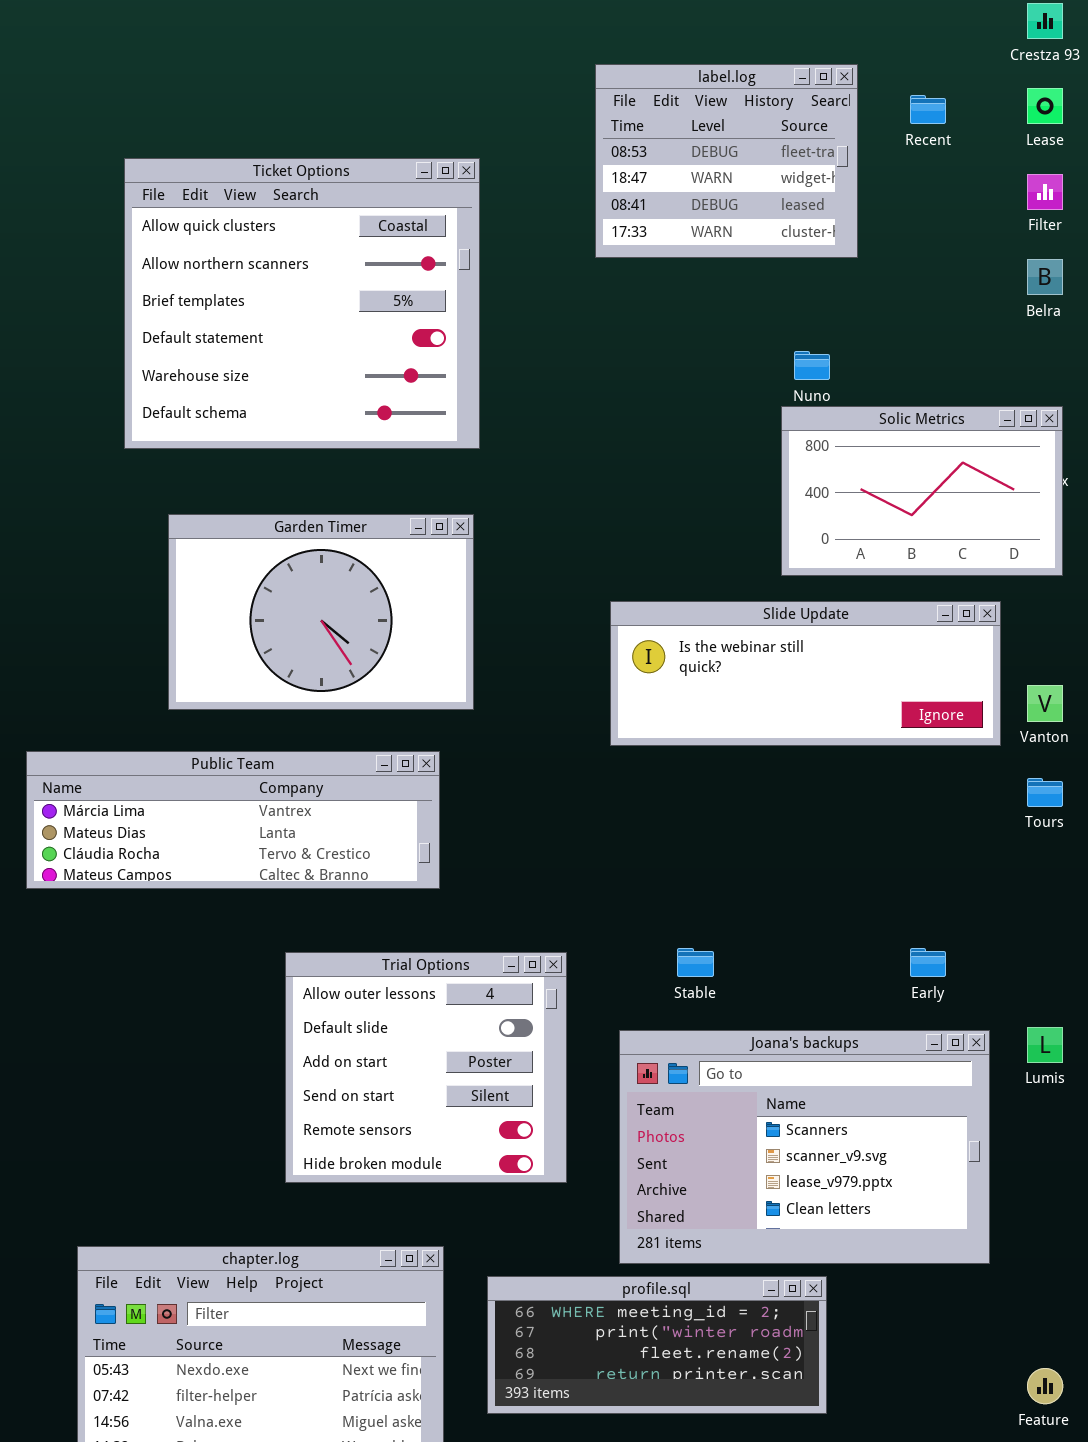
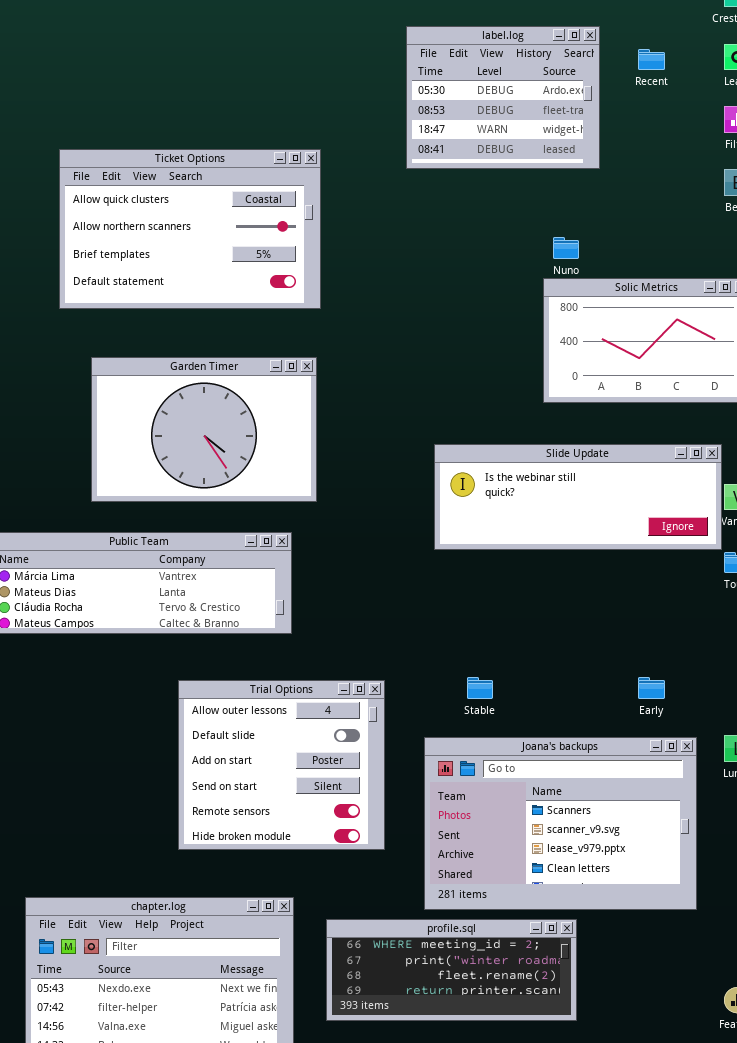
label.log: [595,64,858,258] -> [406,26,600,169], scrolled up 1 row
Ticket Options: [124,158,480,449] -> [59,149,321,309], resized
Slide Update: [610,601,1001,746] -> [434,444,722,550], moved

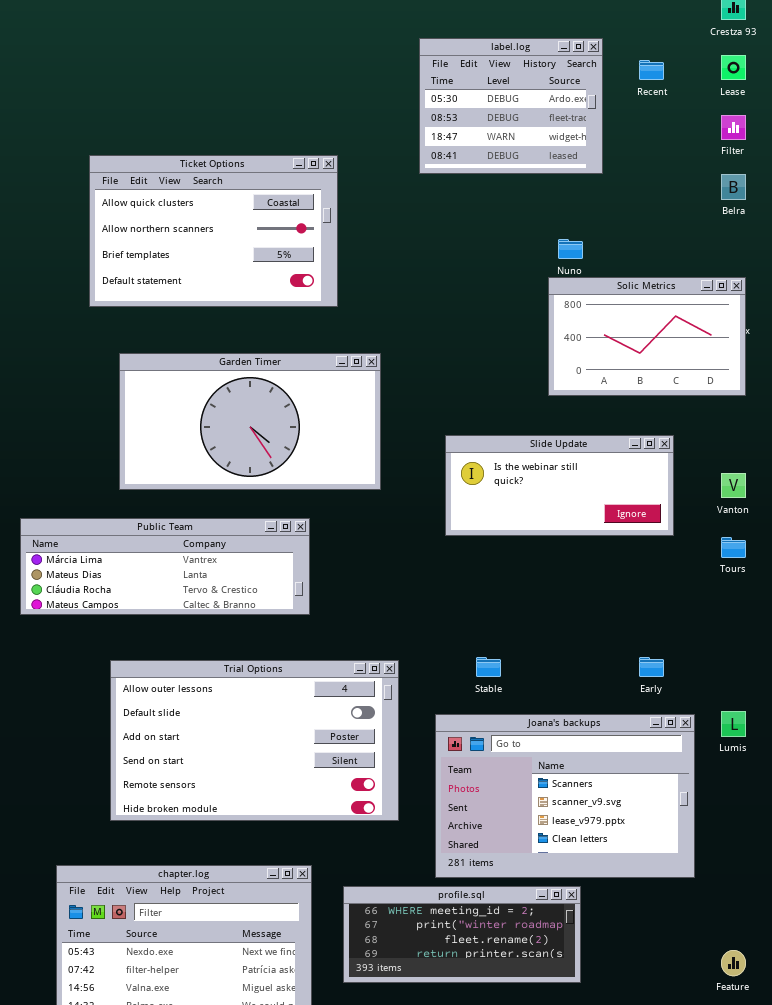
Garden Timer: [91,357,317,502] -> [119,353,381,490], resized
Slide Update: [434,444,722,550] -> [445,435,674,536], resized
Trial Options: [178,680,385,850] -> [110,660,399,821], resized

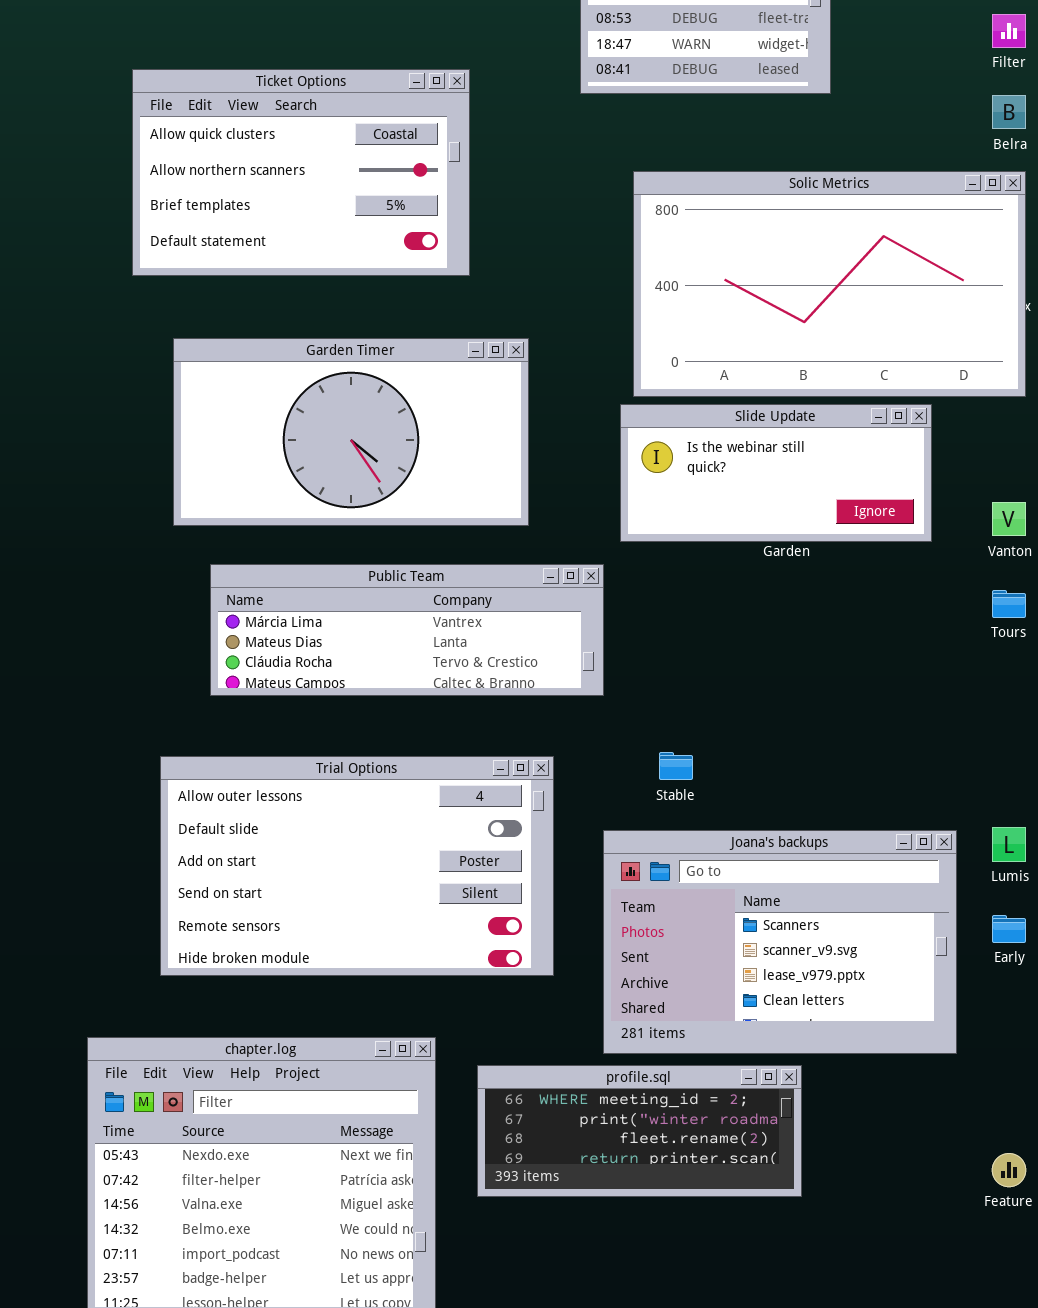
Solic Metrics: [548,277,746,396] -> [633,171,1026,397], resized
Slide Update: [445,435,674,536] -> [620,404,932,542], moved
Public Team: [20,518,310,615] -> [210,564,604,696], moved
Early: [639,657,664,677] -> [992,915,1026,943], moved

